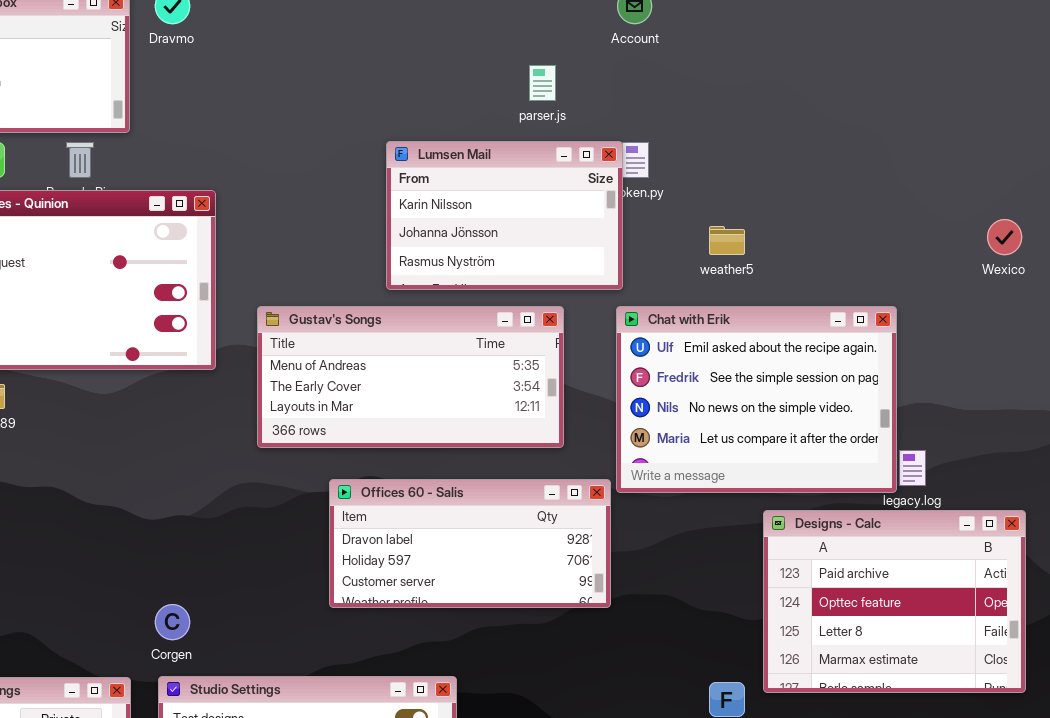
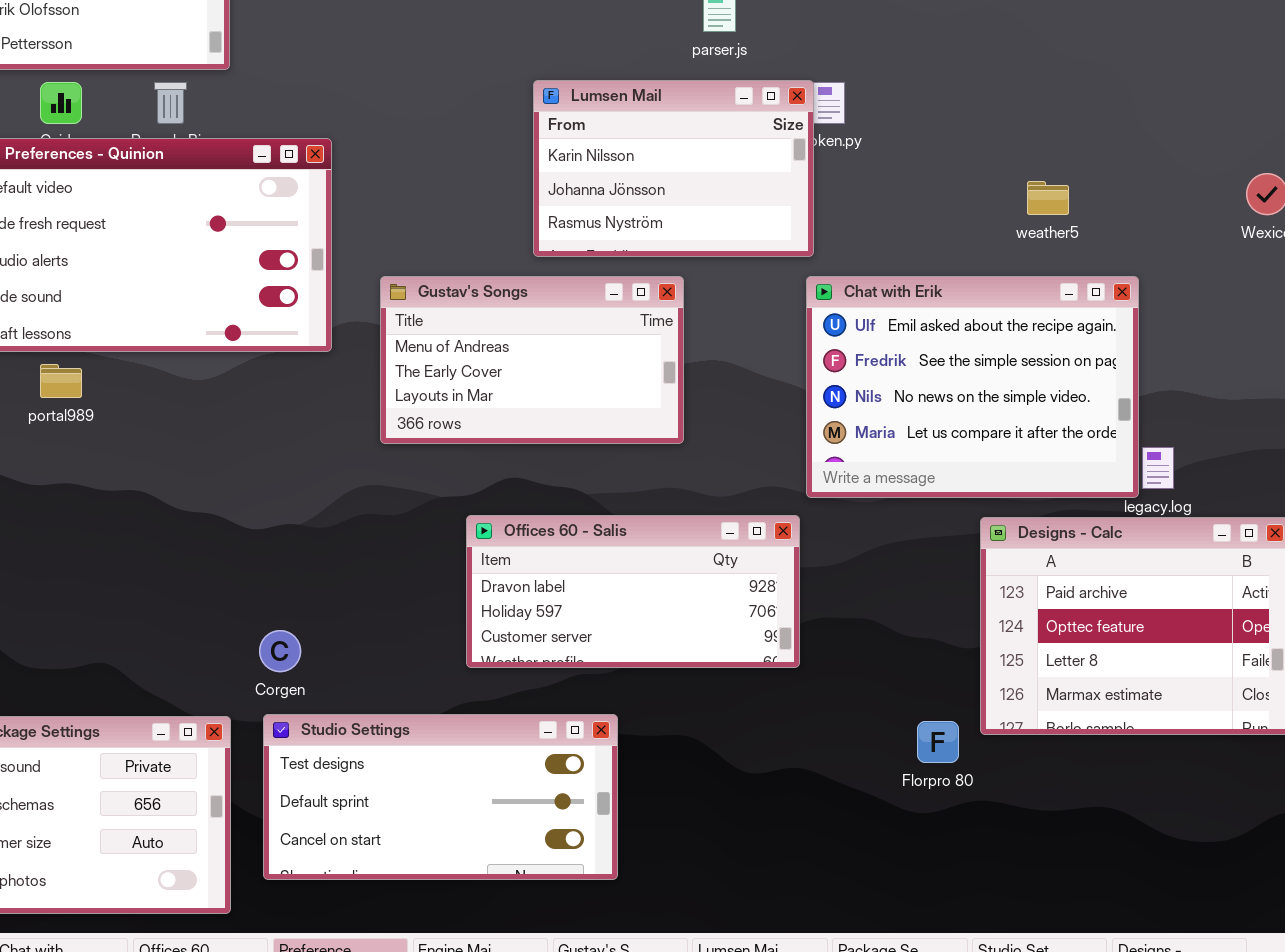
weather5: [709,226,745,255] -> [1027,181,1069,215], moved
Gustav's Songs: [257,306,564,448] -> [380,276,684,444], resized
Offices 60 - Salis: [329,479,611,608] -> [466,515,800,668], moved

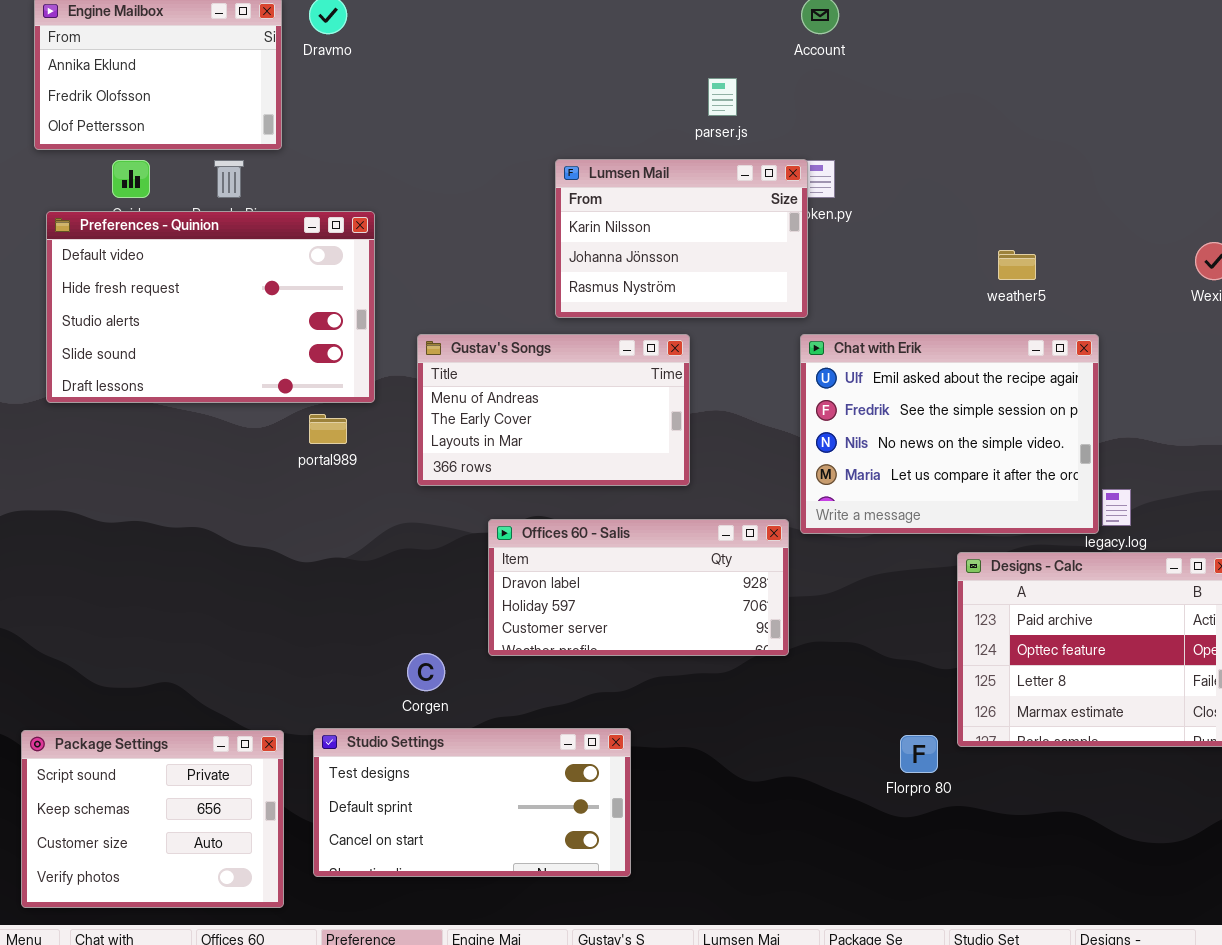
portal989: [40,364,82,398] -> [309,414,347,444], moved
Offices 60 - Salis: [466,515,800,668] -> [488,519,789,656], moved
Corgen: [259,630,301,672] -> [407,653,445,691], moved

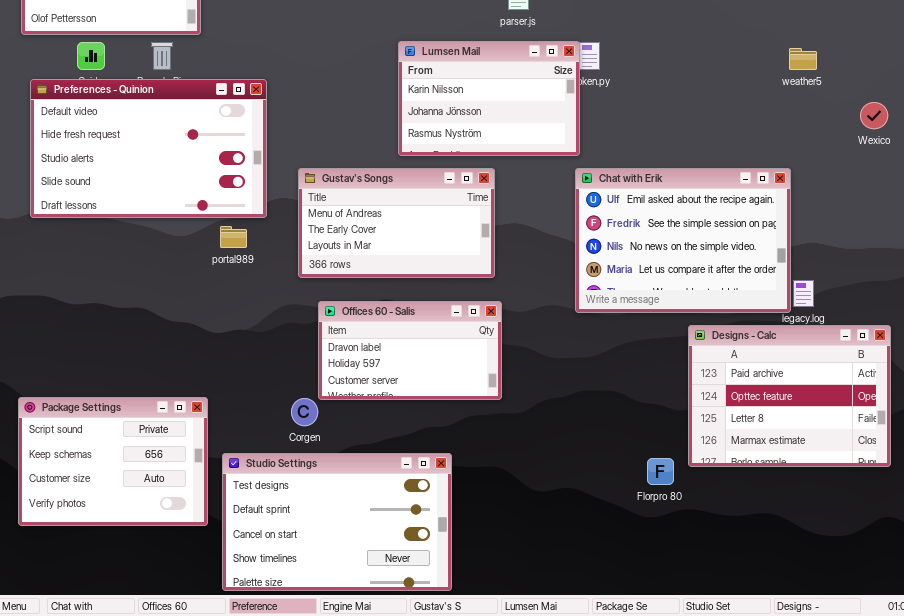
weather5: [998,250,1036,280] -> [789,48,817,70], moved
Offices 60 - Salis: [488,519,789,656] -> [318,301,502,400], moved, resized
Studio Settings: [313,728,631,877] -> [222,453,452,591], resized
Package Settings: [21,730,284,908] -> [18,397,208,526], moved

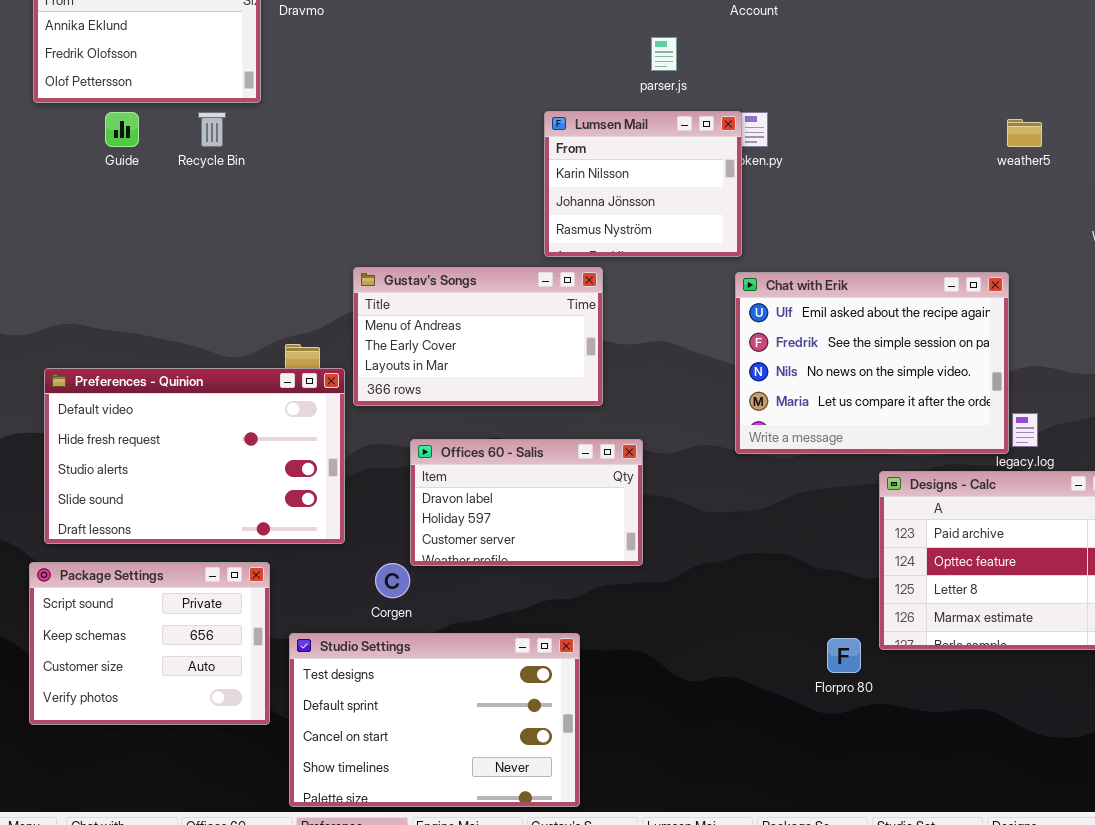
Lumsen Mail: [398,41,580,156] -> [544,111,742,257], resized
Preferences - Quinion: [30,79,267,218] -> [44,368,345,544], moved
Gustav's Songs: [298,168,495,278] -> [353,267,603,406], moved

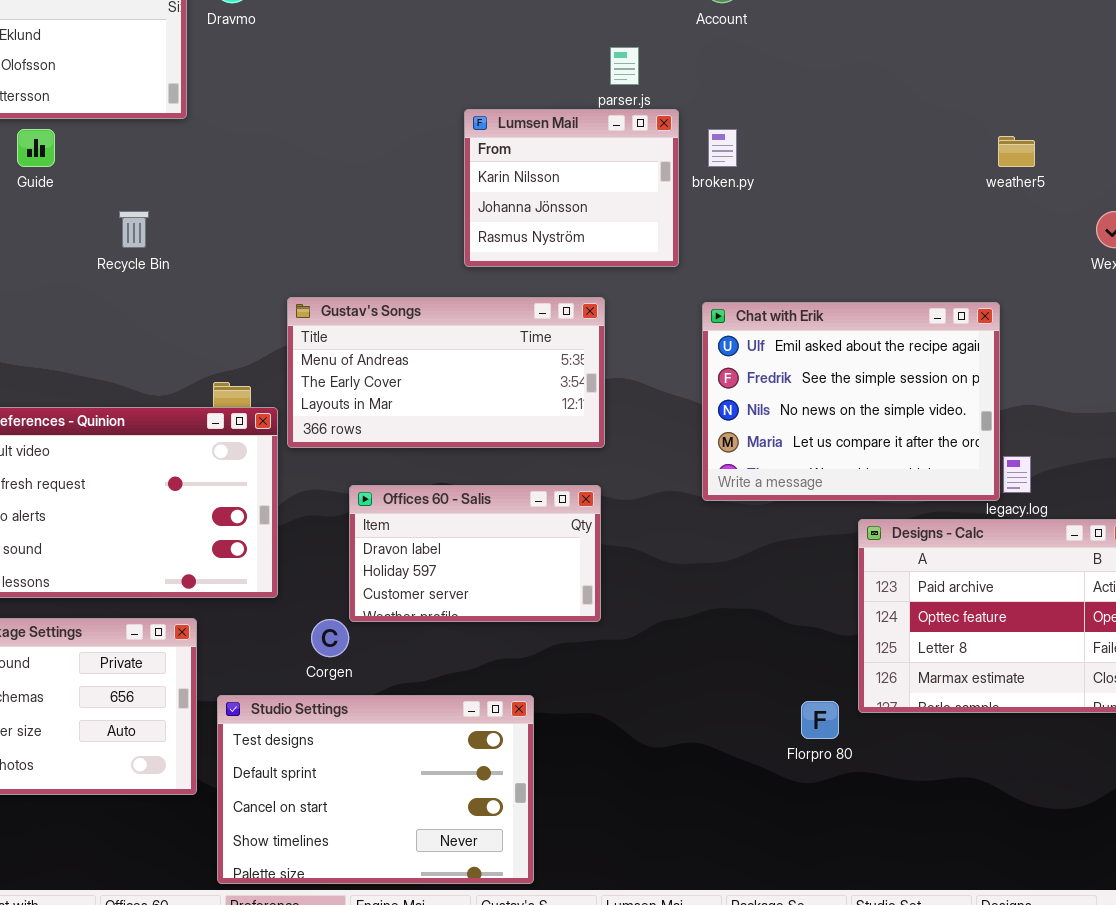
Lumsen Mail: [544,111,742,257] -> [464,109,679,267], moved
Recycle Bin: [198,112,226,147] -> [119,211,149,248], moved
Gustav's Songs: [353,267,603,406] -> [287,297,605,448], resized

